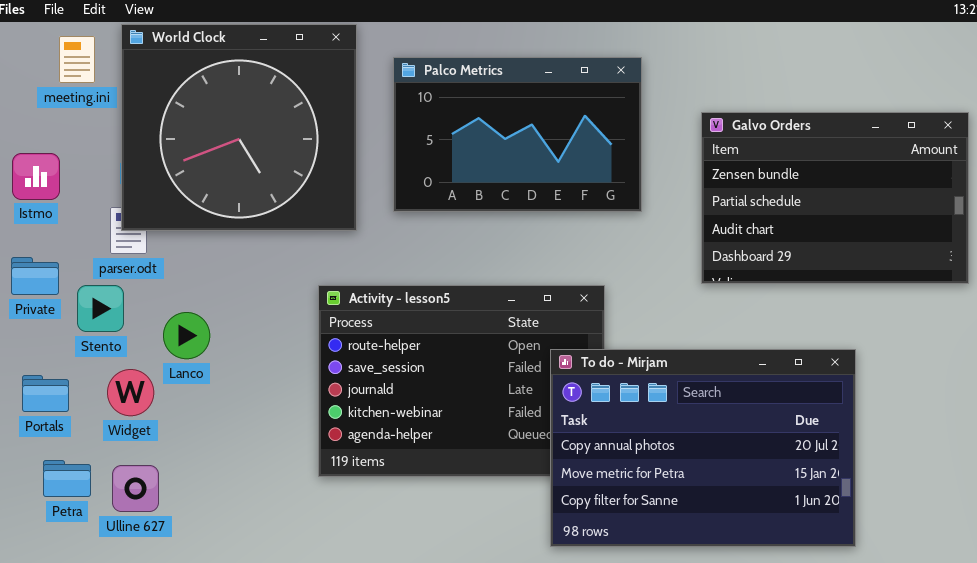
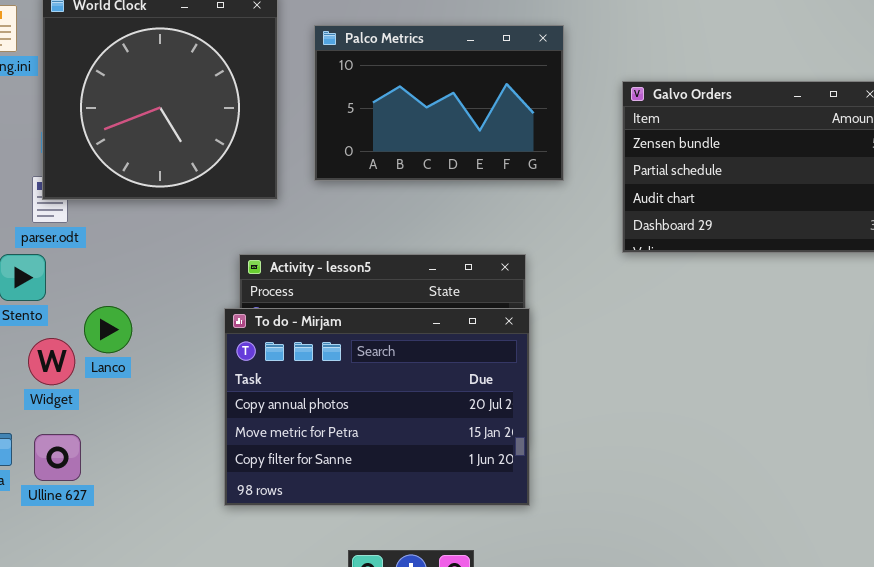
Lanco: [163,312,210,359] -> [84,306,132,353], moved
To do - Mirjam: [550,349,856,547] -> [224,308,530,506], moved

